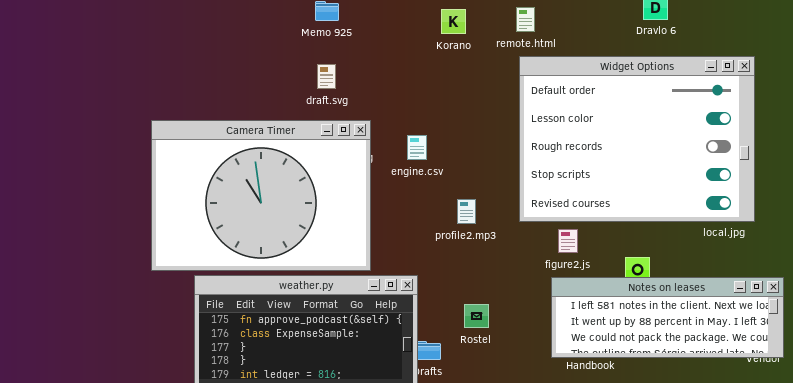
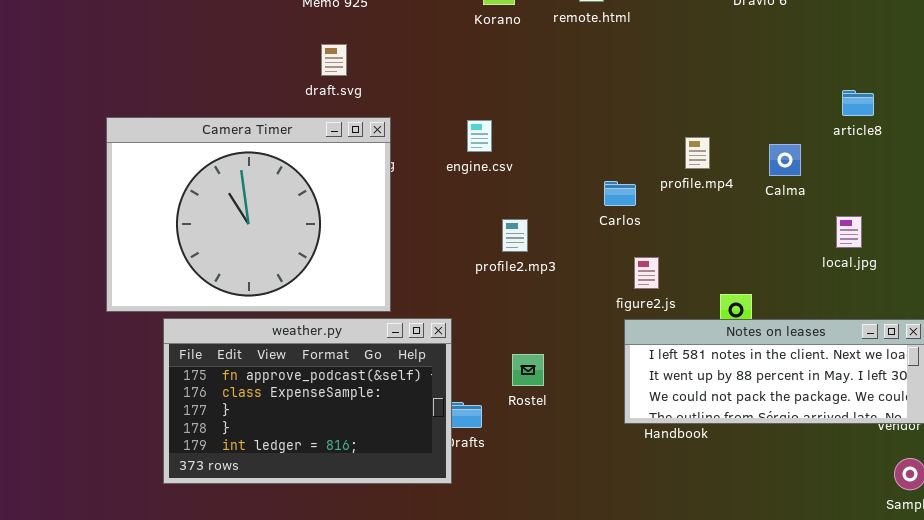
Widget Options: [519,56,755,222] -> none, closed
engine.csv: [407,135,427,160] -> [467,120,492,152], moved

